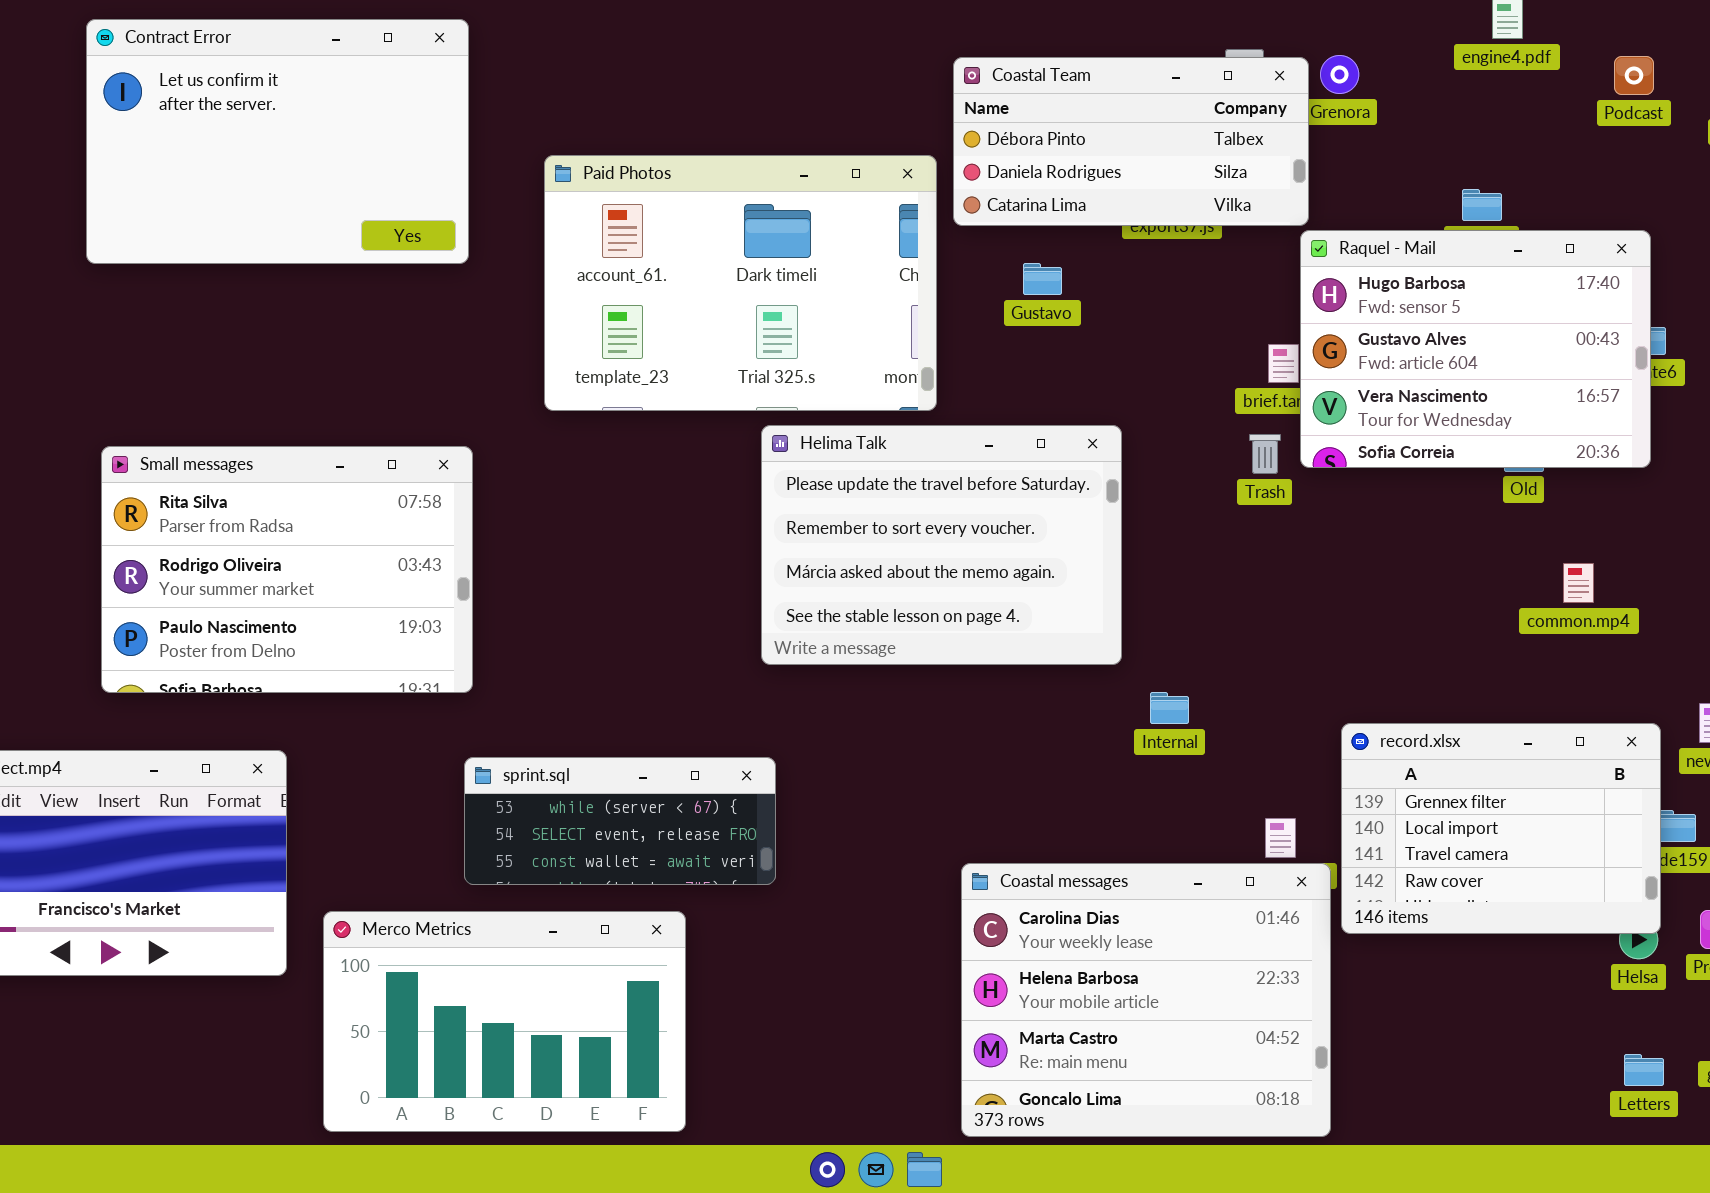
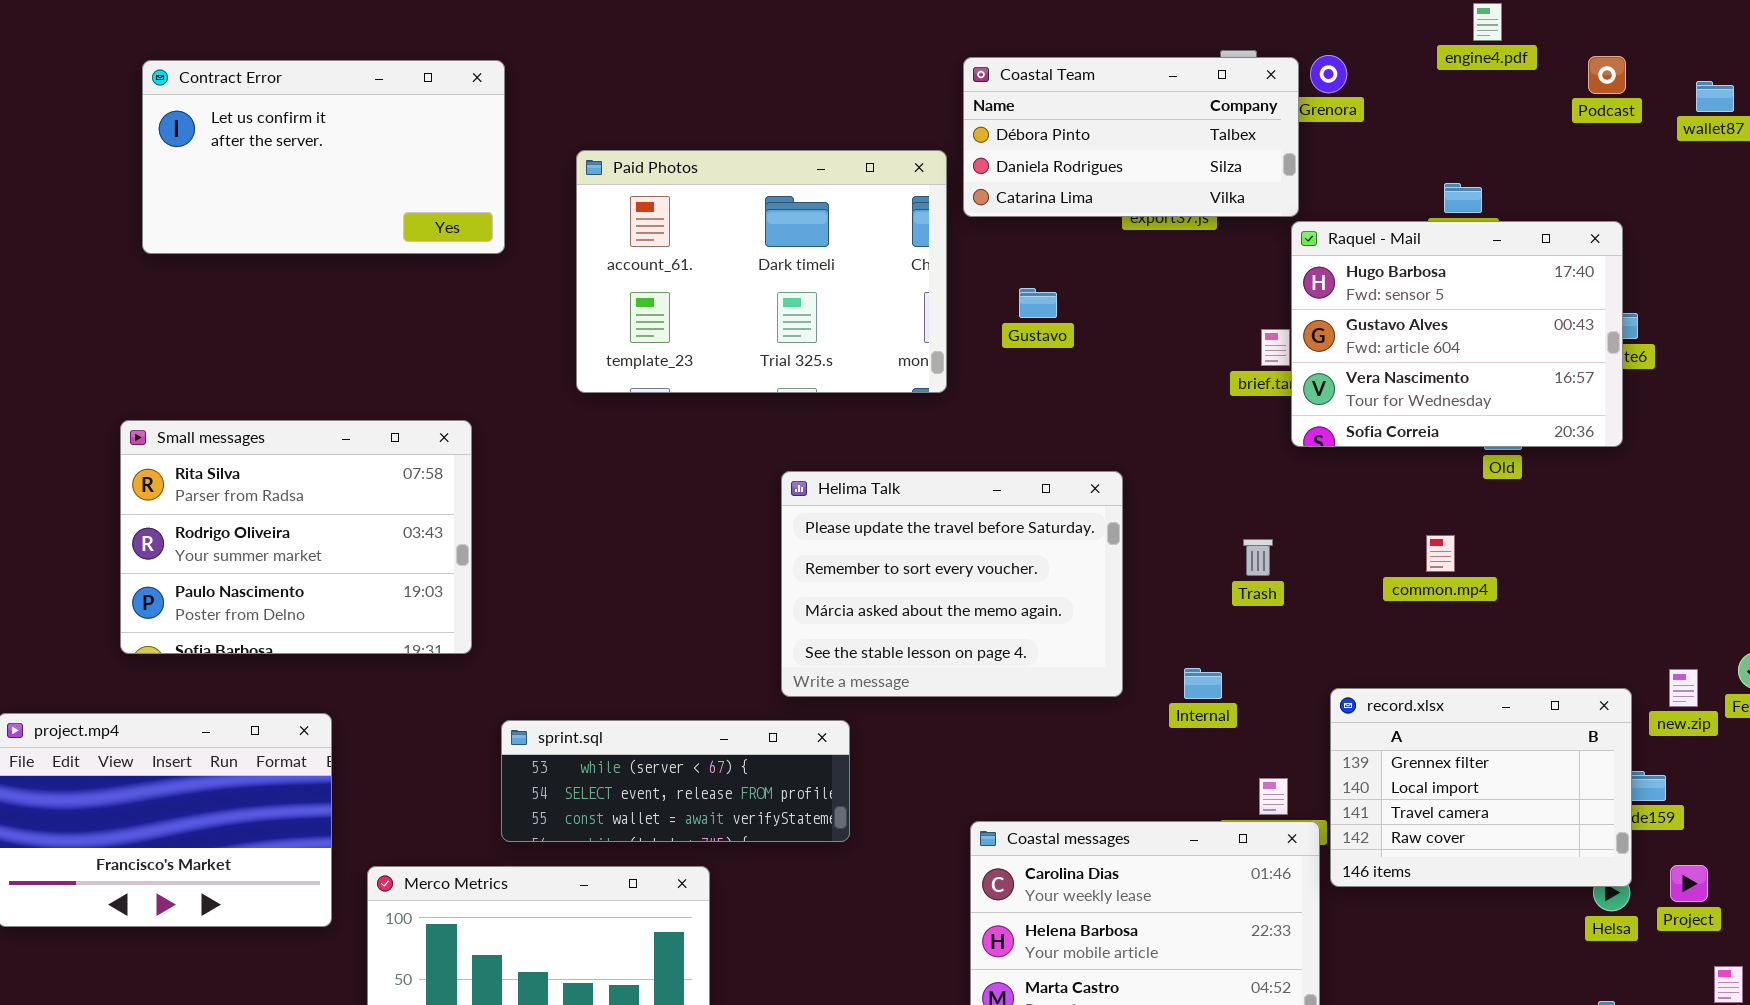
Contract Error: [86,19,469,264] -> [142,60,505,254], resized
Gustavo: [1023,263,1062,295] -> [1019,288,1057,318], moved
Helima Talk: [761,425,1122,665] -> [781,471,1123,697], moved
Trash: [1249,434,1281,474] -> [1243,539,1273,576], moved
Small messages: [101,446,473,693] -> [120,420,472,654], moved
common.mp4: [1563,563,1594,603] -> [1426,535,1455,572], moved
Internal: [1150,692,1189,724] -> [1184,668,1222,699], moved
sprint.sql: [464,757,776,885] -> [501,720,850,842], resized

